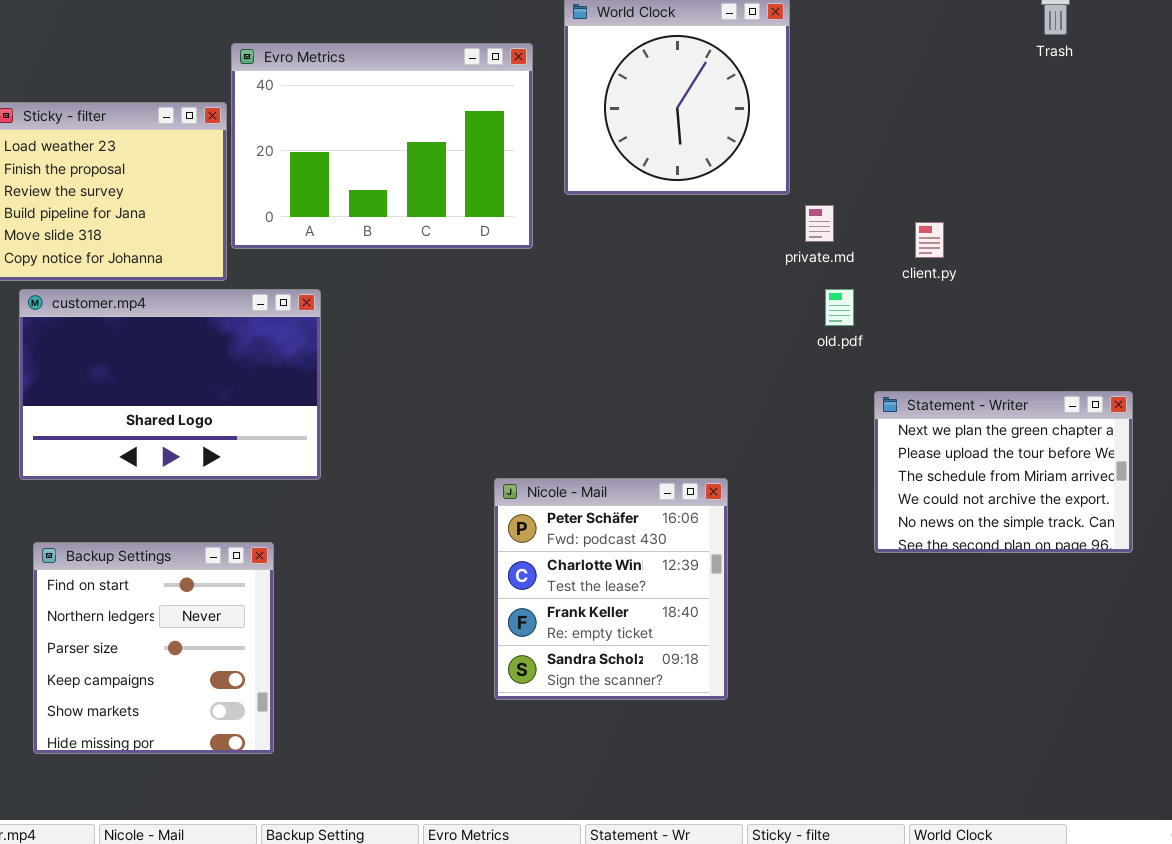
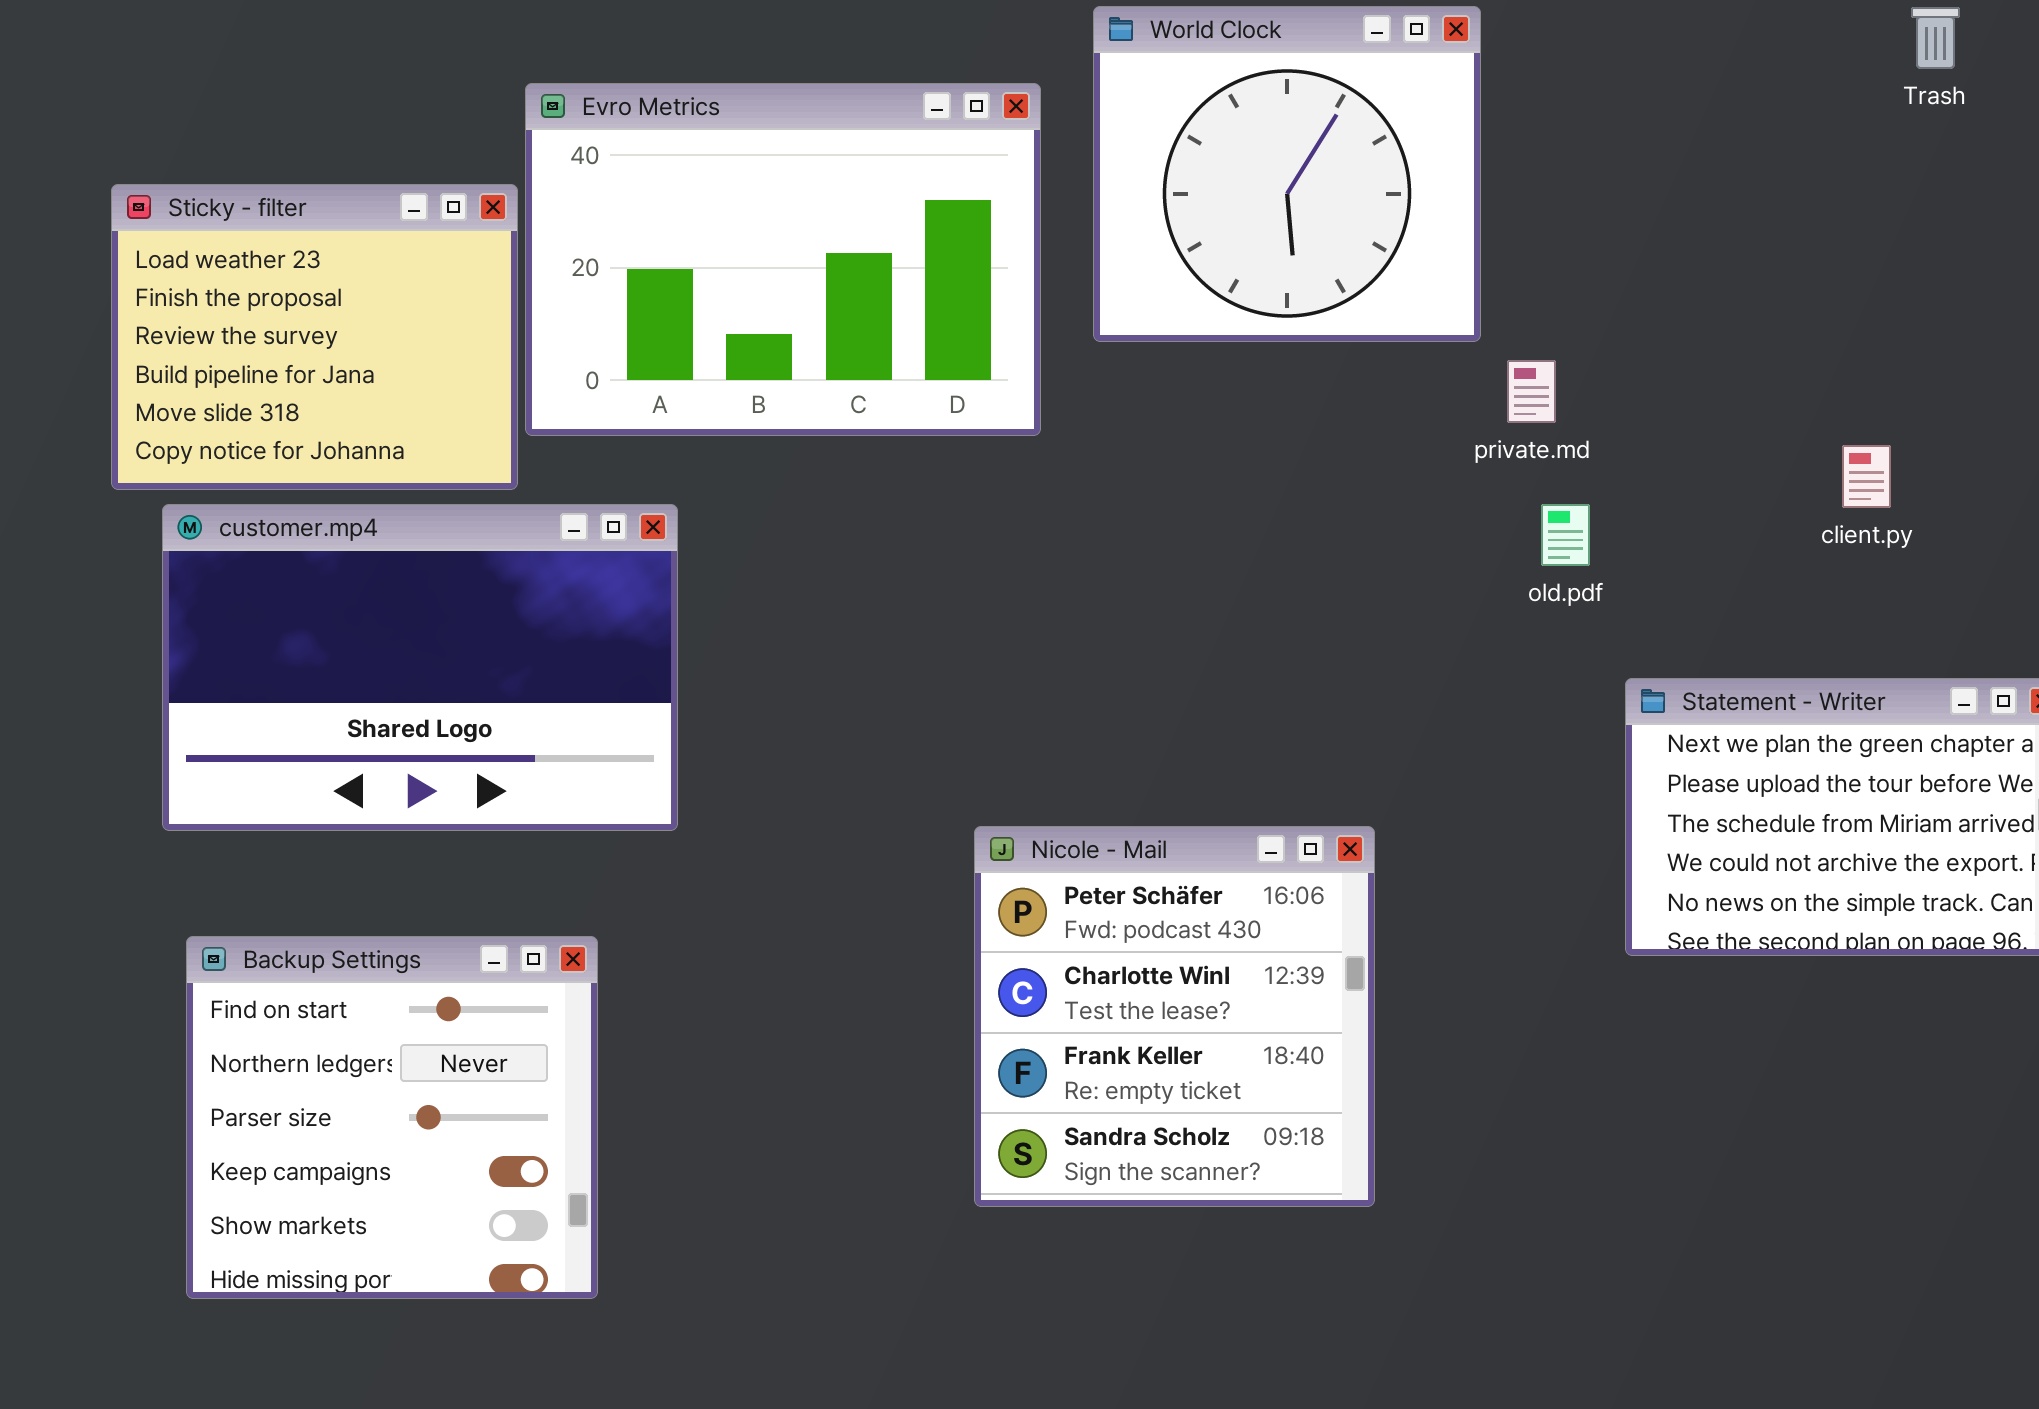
client.py: [915,222,944,258] -> [1842,445,1891,508], moved

